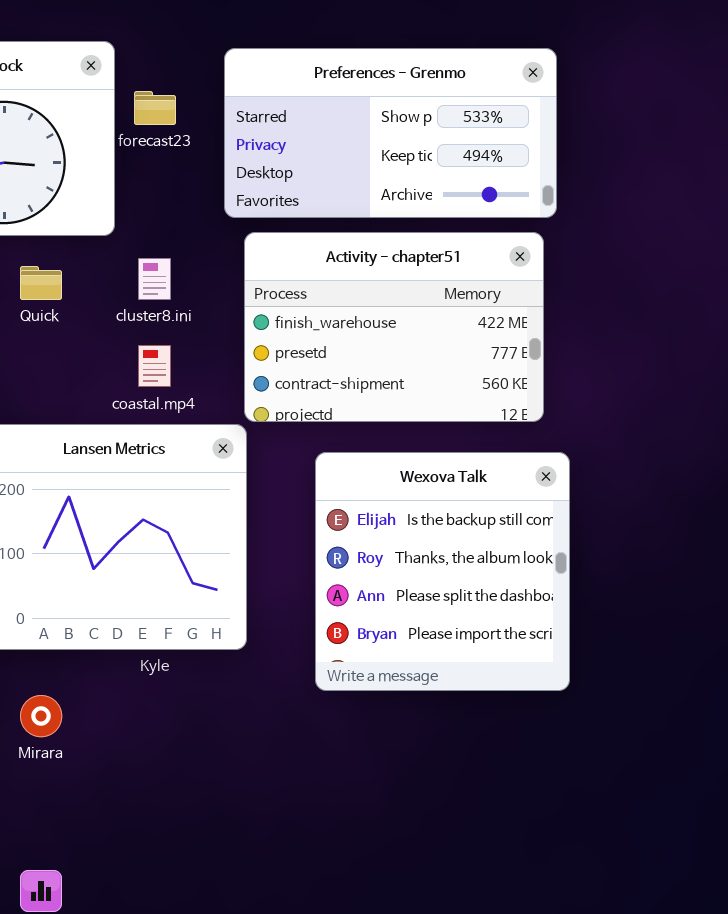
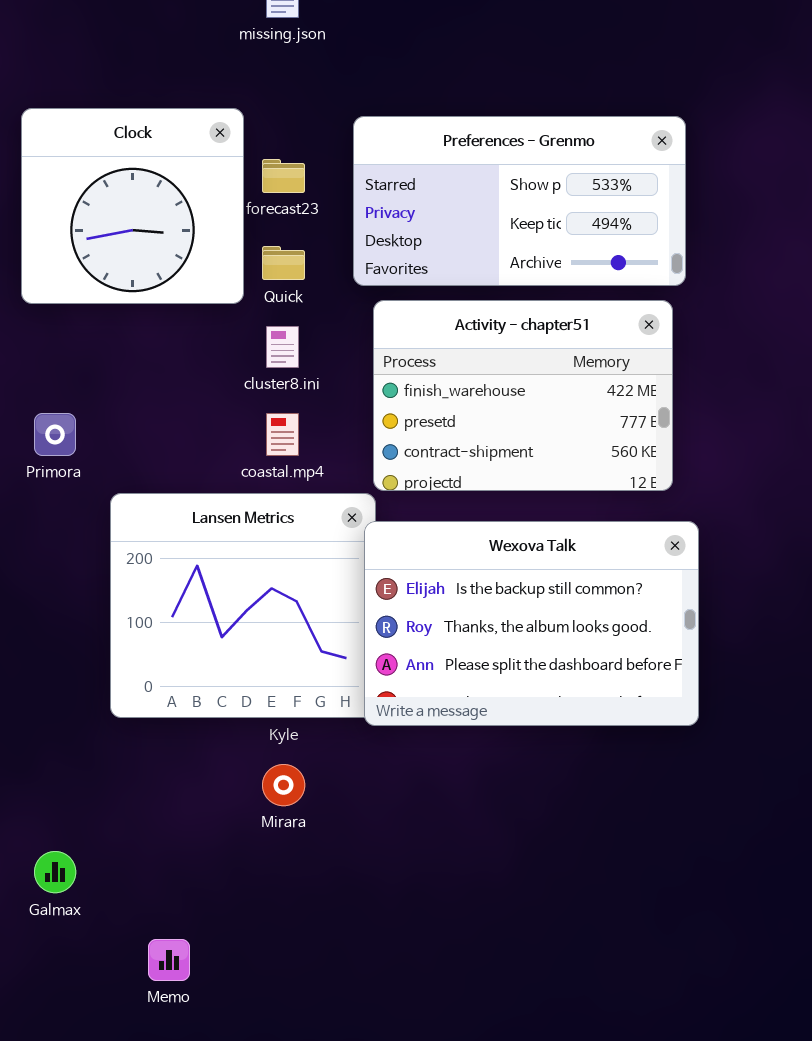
Quick: [20,266,62,300] -> [262,246,305,280], moved
Wexova Talk: [315,452,570,691] -> [364,521,699,726], resized
Mirara: [20,695,62,737] -> [262,764,305,806], moved

